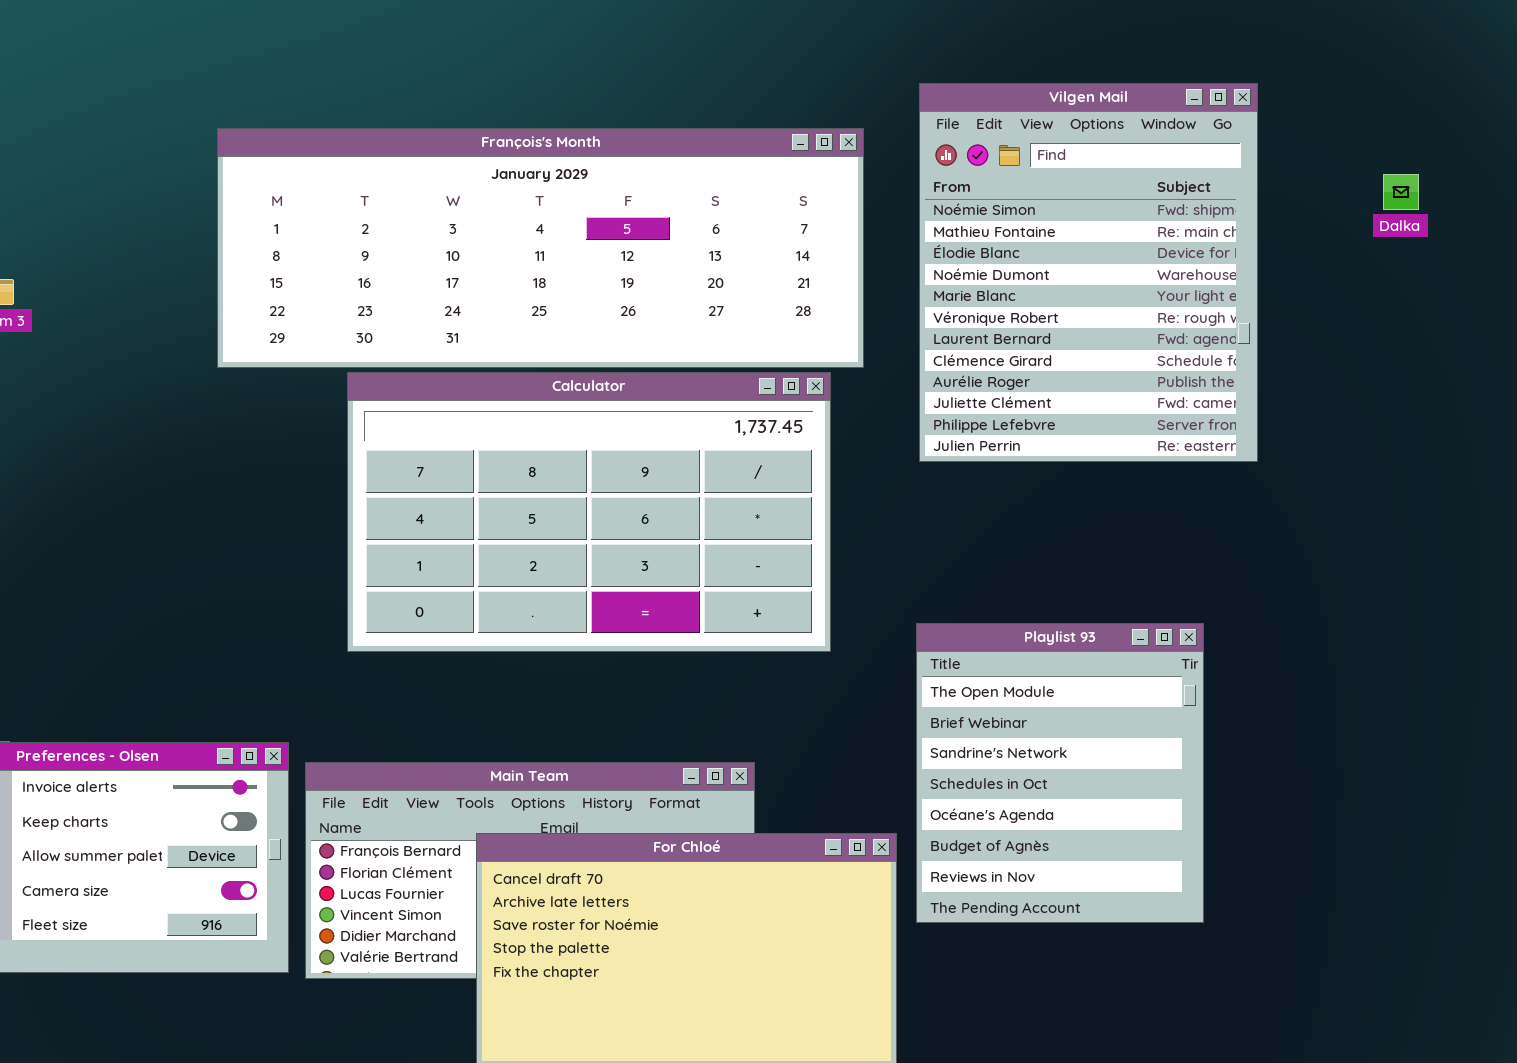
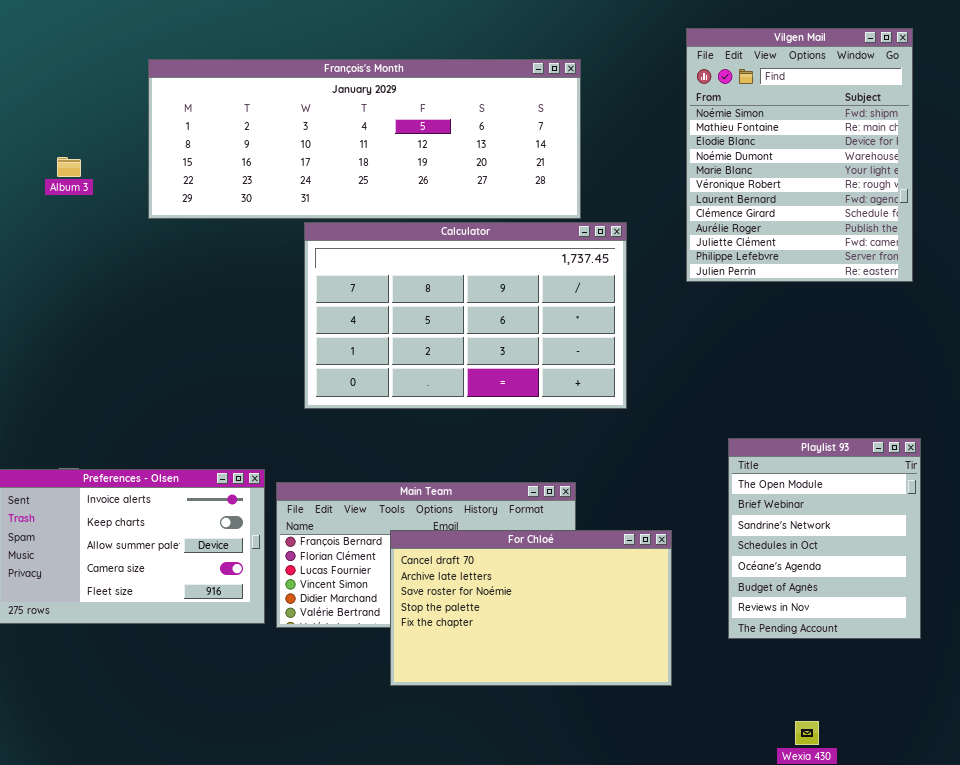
François's Month: [217,128,864,368] -> [148,59,581,219], moved
Playlist 93: [916,623,1204,923] -> [728,438,921,639], moved

